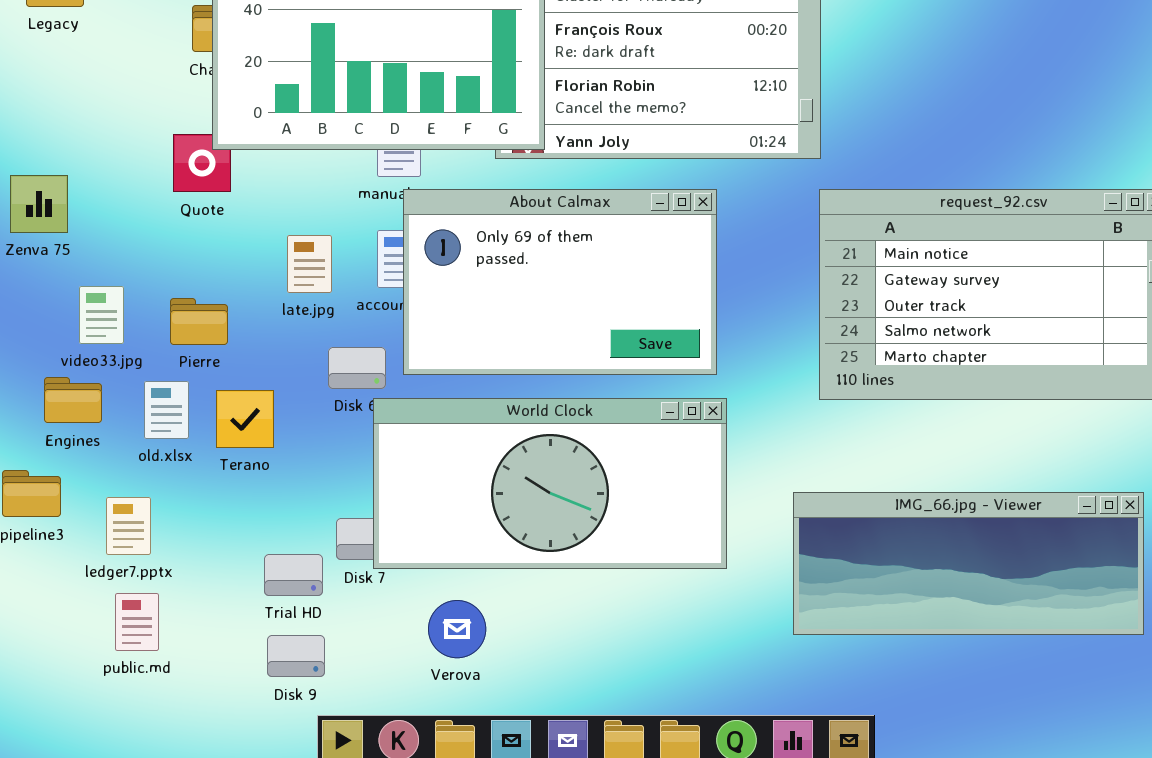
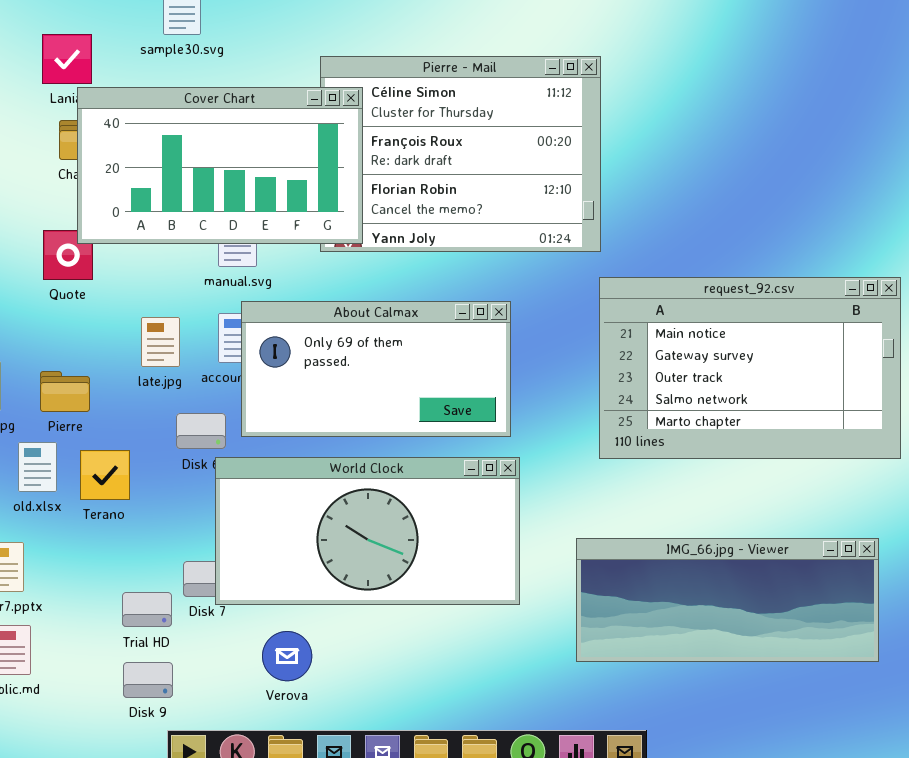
About Calmax: [403,189,717,375] -> [241,301,511,437], resized

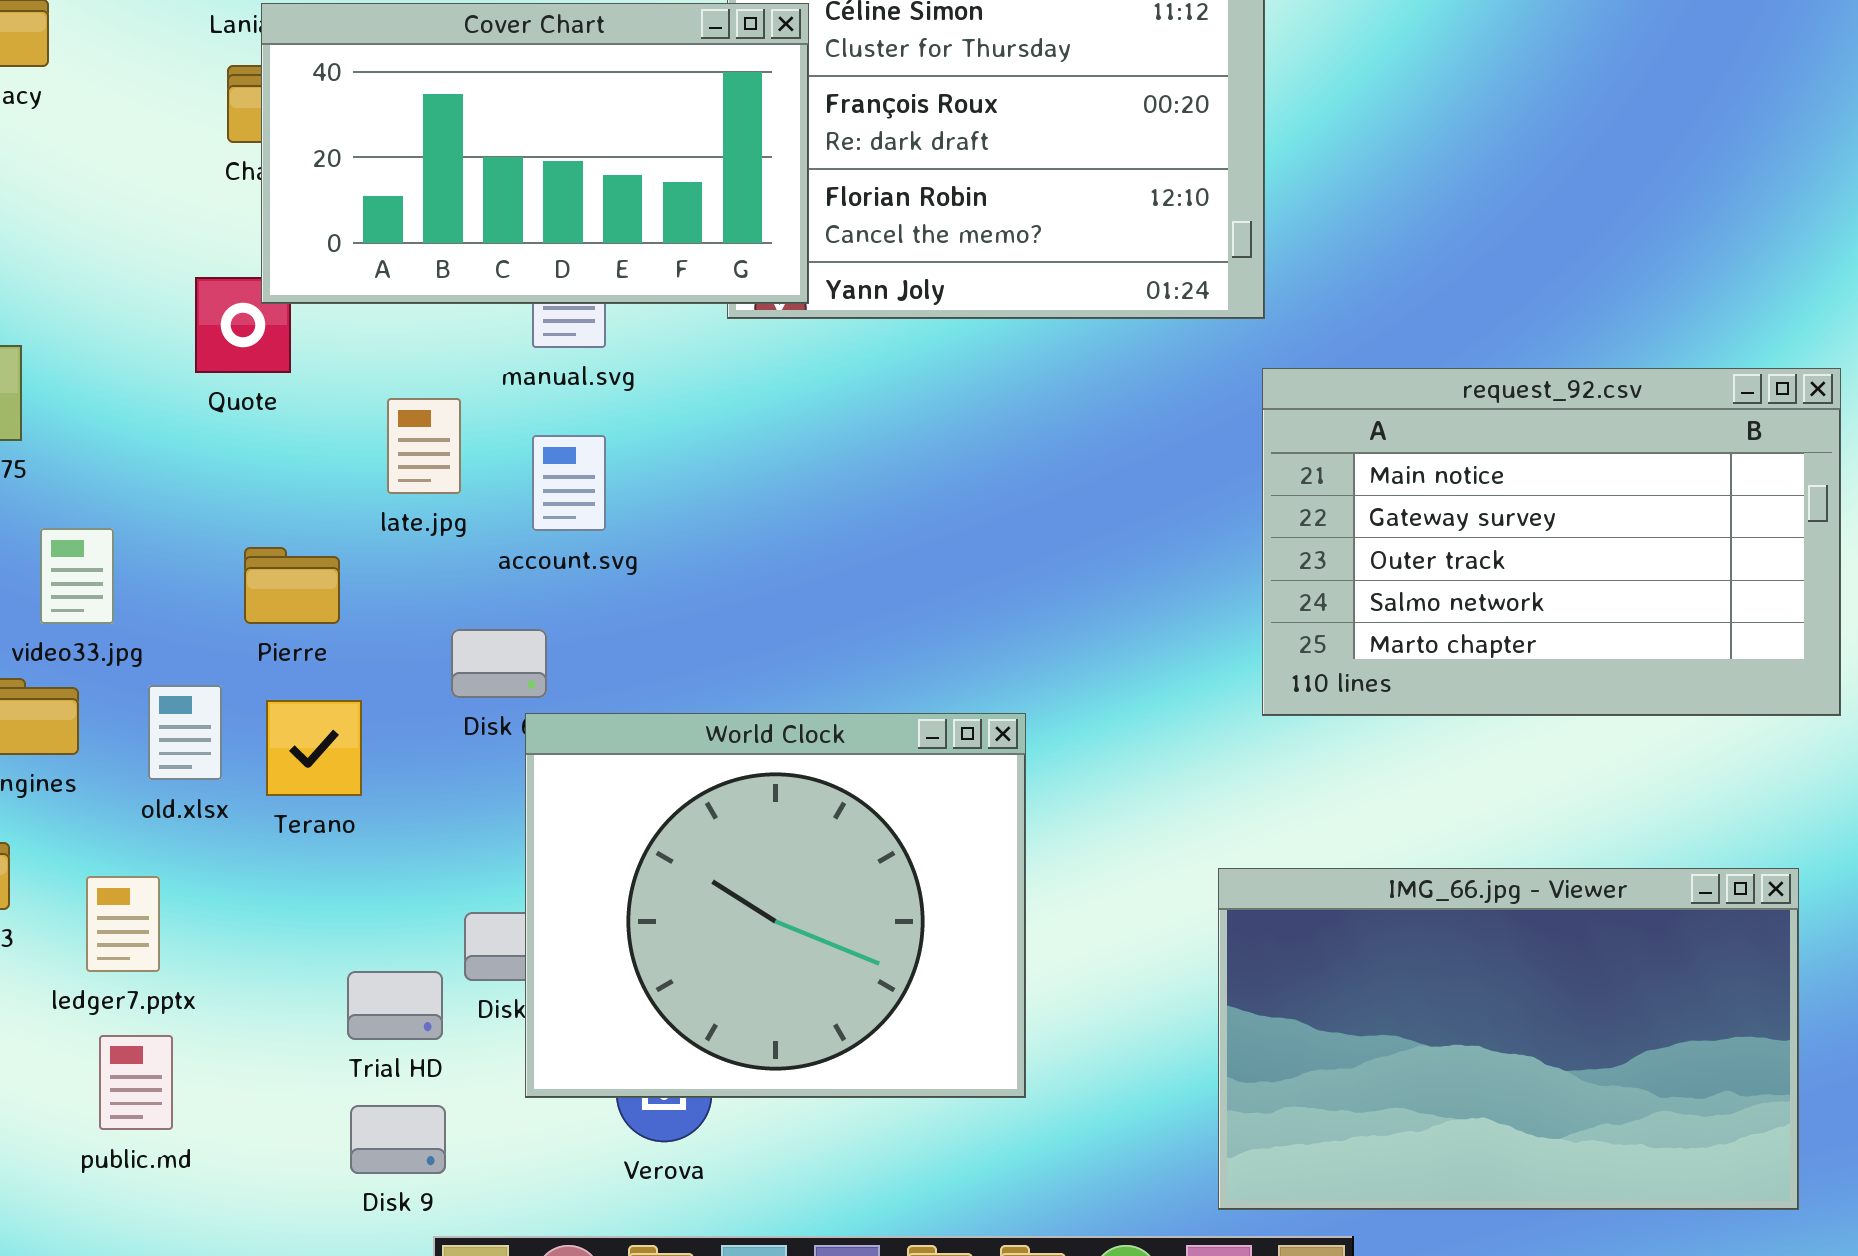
About Calmax: [241,301,511,437] -> none, closed
late.jpg: [141,317,180,367] -> [387,398,461,494], moved
Pierre: [40,371,90,412] -> [244,547,340,624], moved
World Clock: [215,457,520,605] -> [525,713,1026,1098], resized
IMG_66.jpg - Viewer: [576,538,879,662] -> [1218,868,1799,1210], resized

